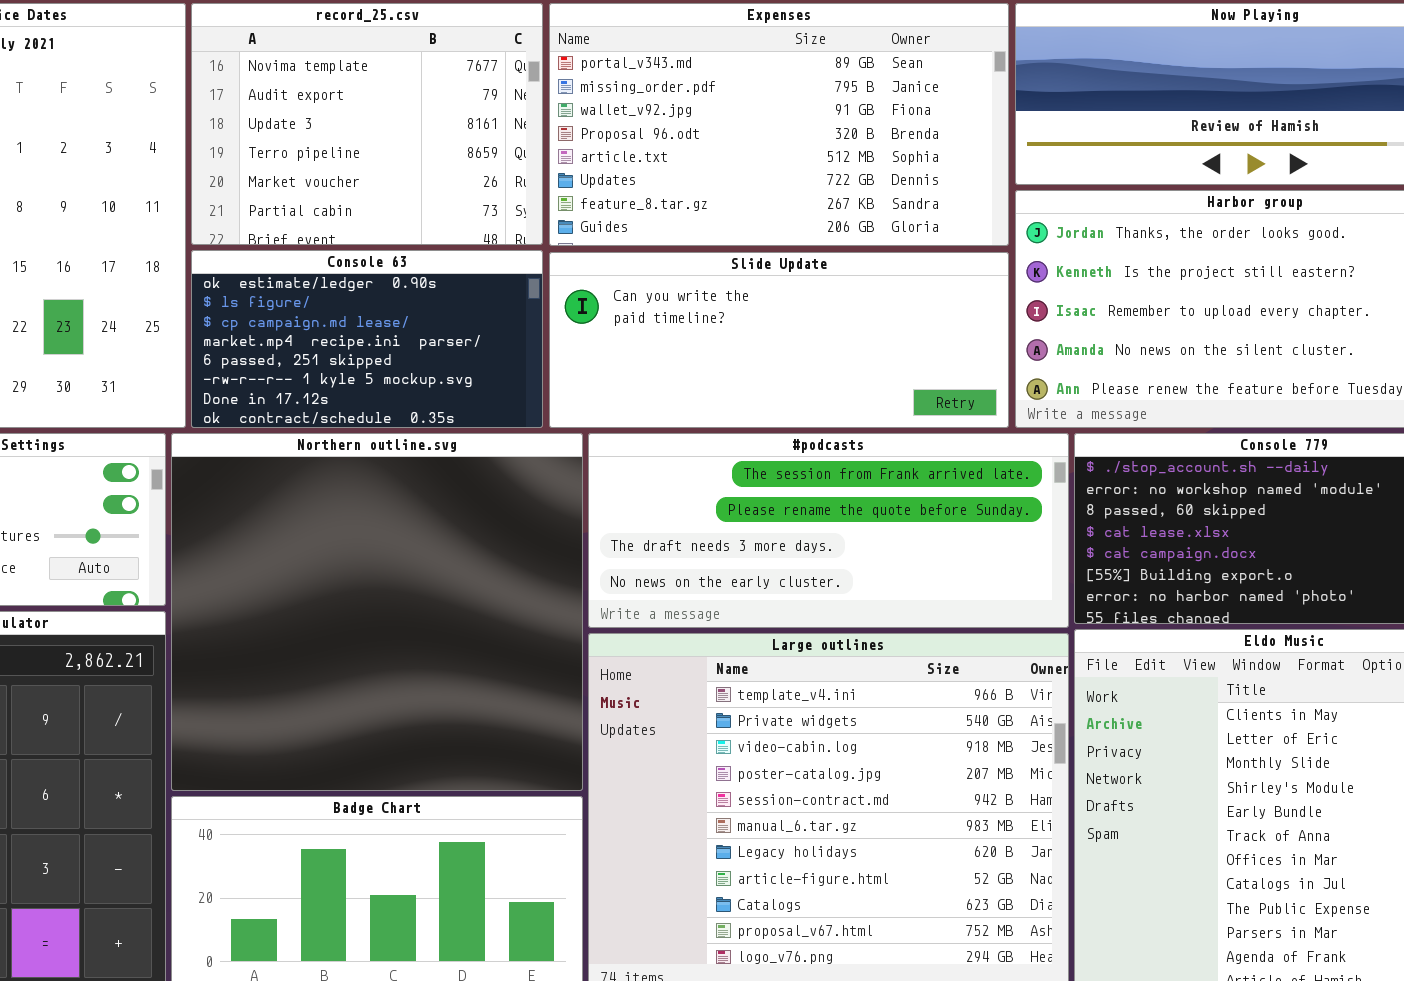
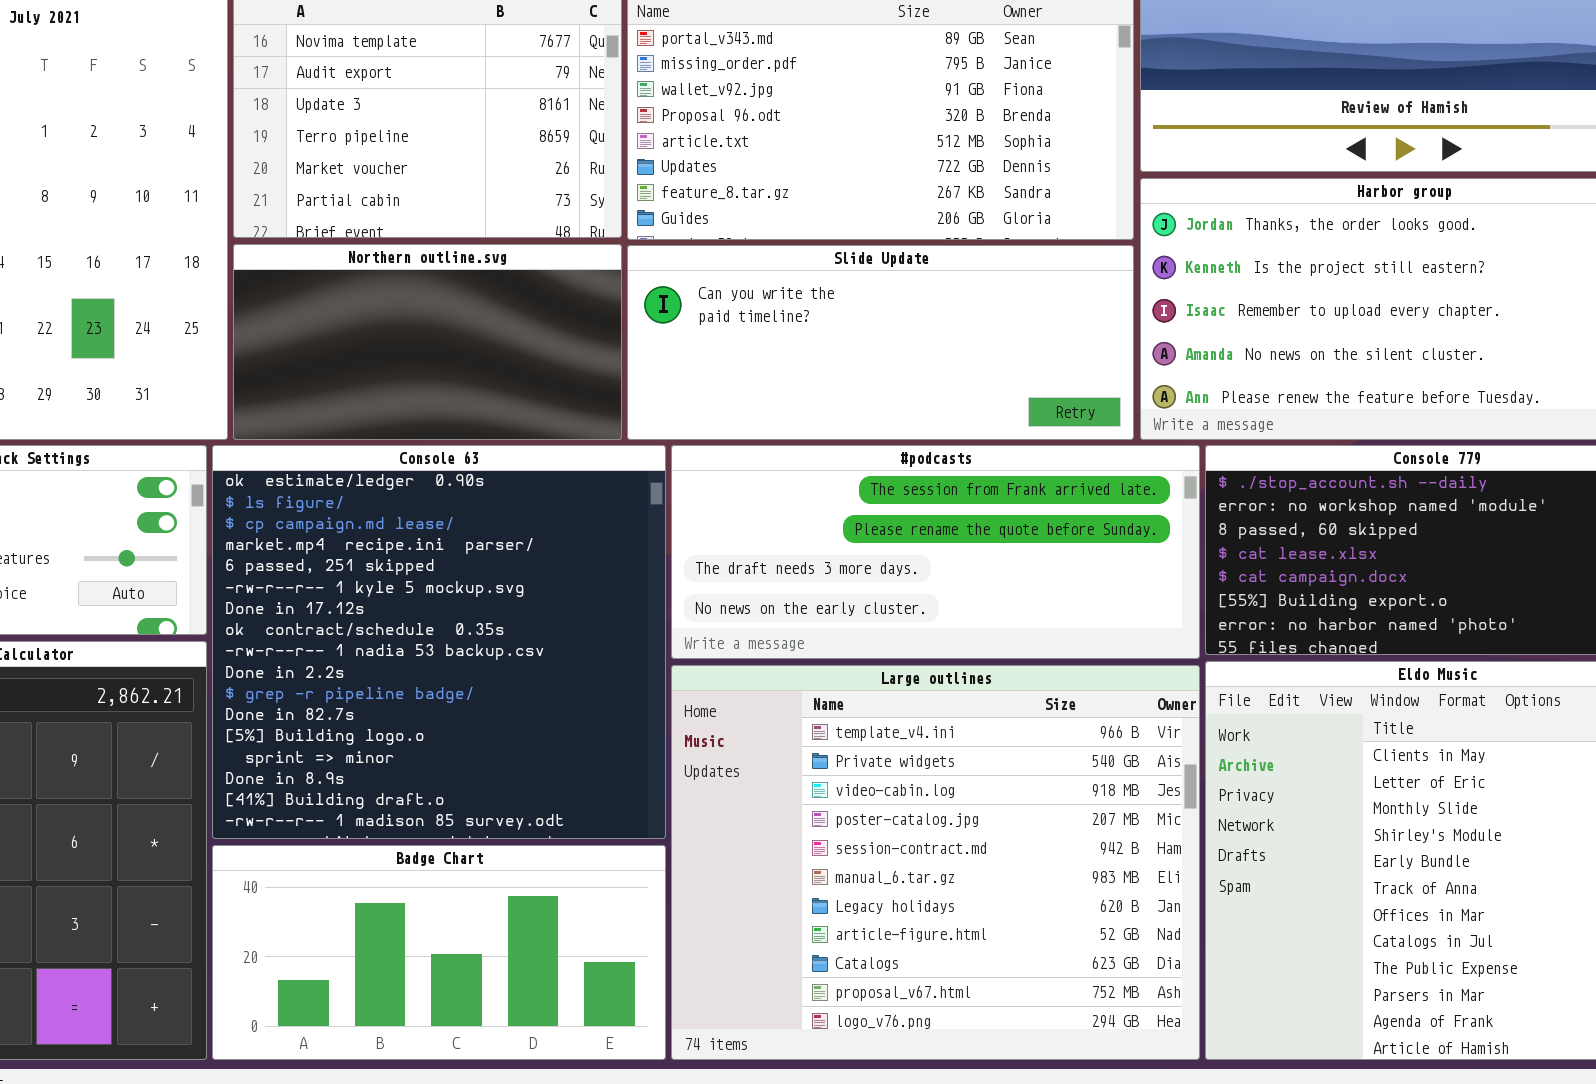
Console 63: [191,250,543,428] -> [212,445,666,839], moved, resized
Northern outline.svg: [171,433,583,791] -> [233,244,622,440], moved, resized

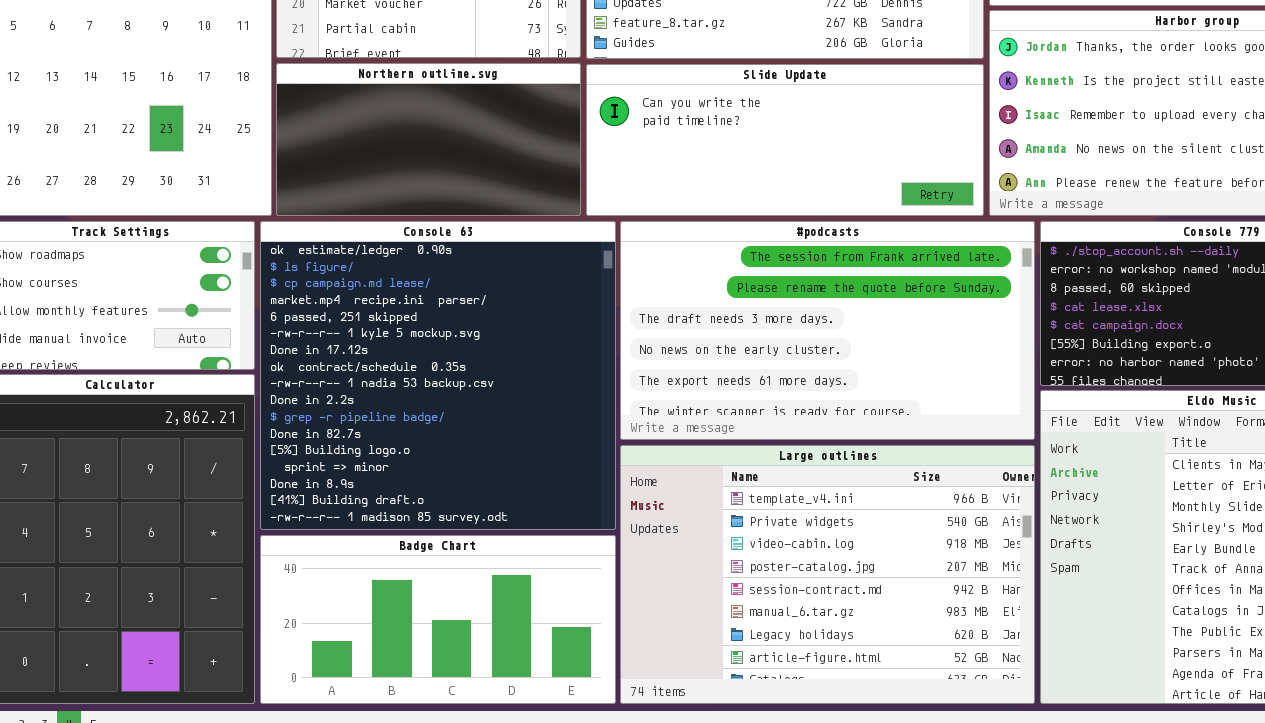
#podcasts: [671,445,1200,659] -> [620,221,1035,440], resized
Large outlines: [671,665,1200,1060] -> [620,445,1035,704], resized

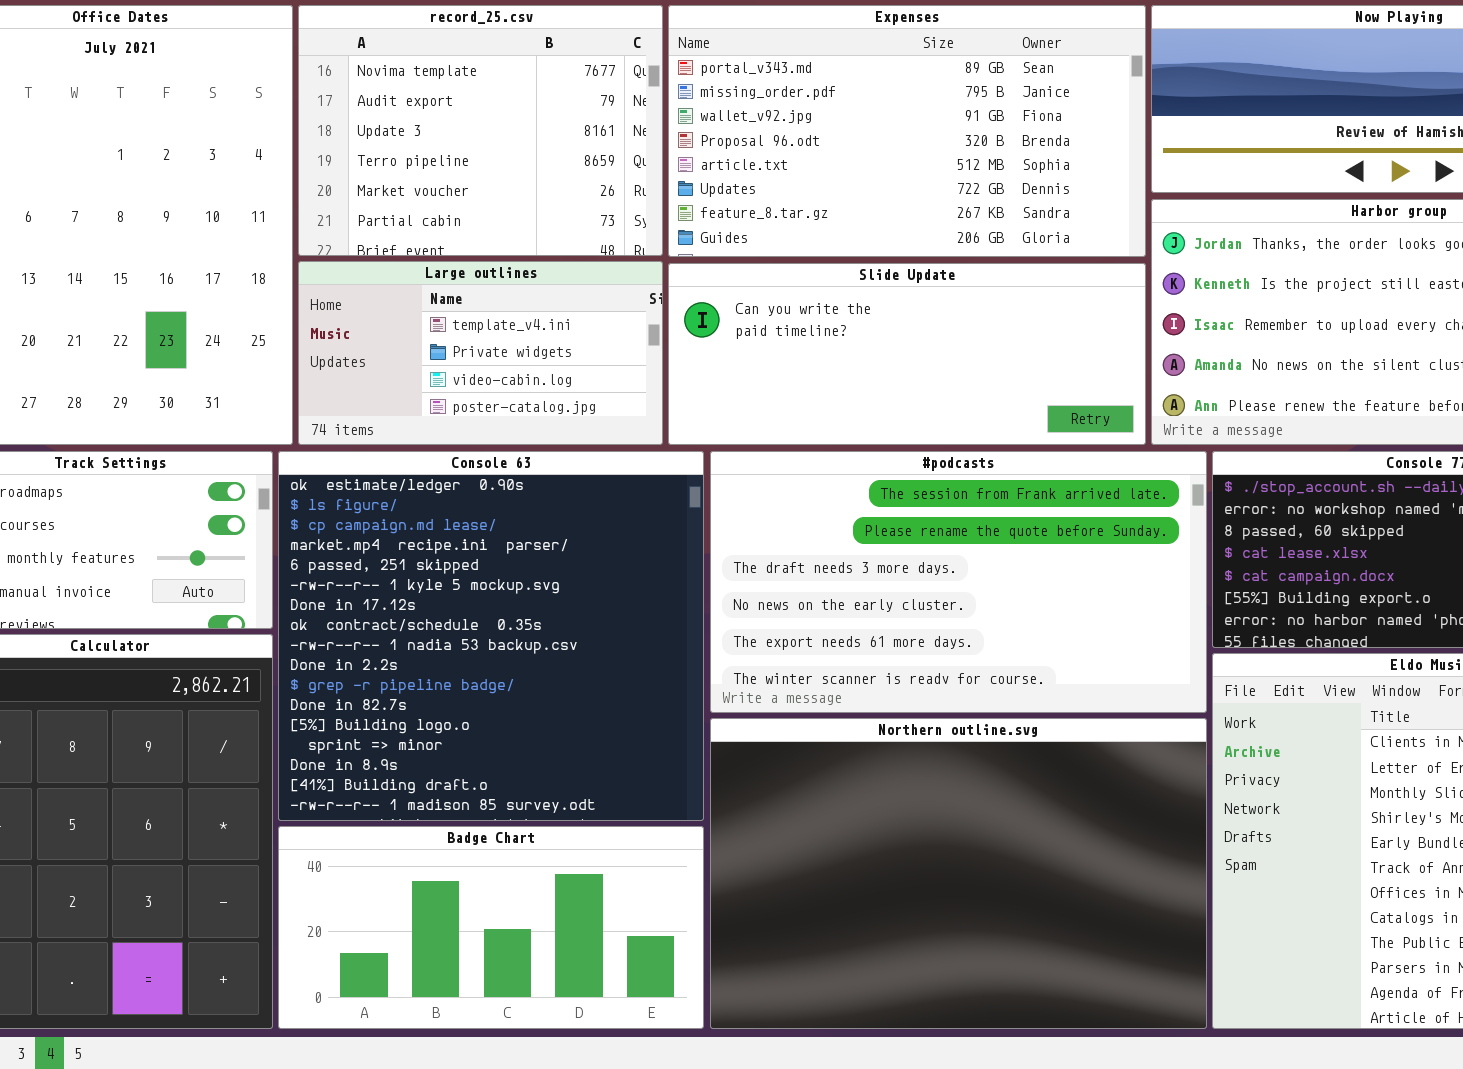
Northern outline.svg: [276,63,581,216] -> [710,718,1207,1029], moved, resized
Large outlines: [620,445,1035,704] -> [298,261,663,445], moved, resized

